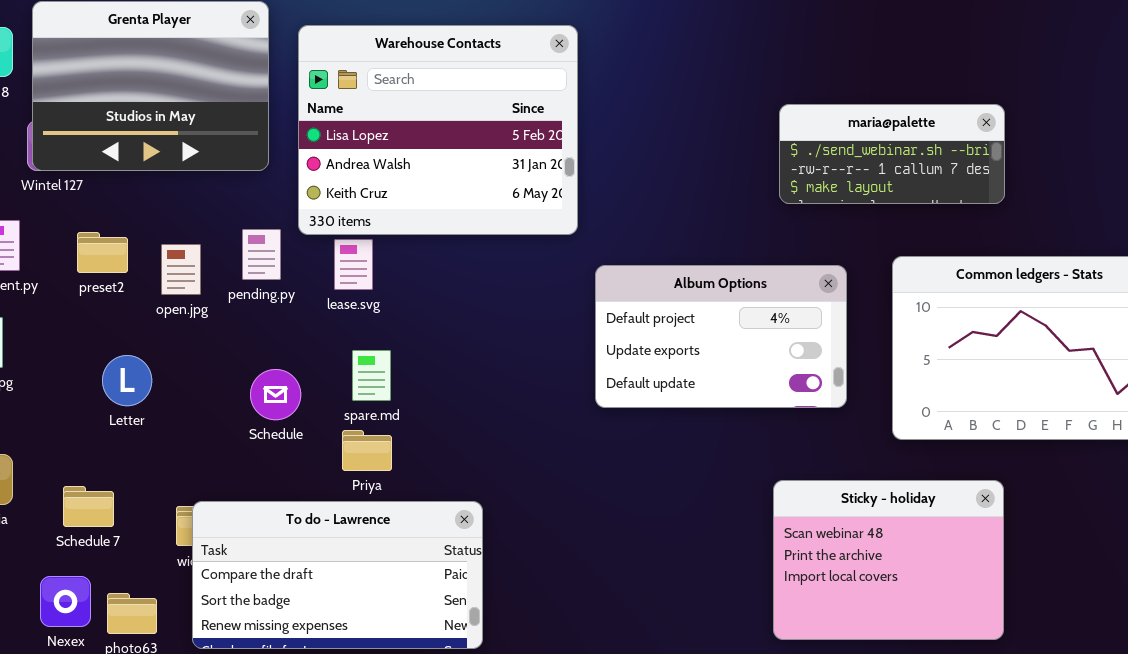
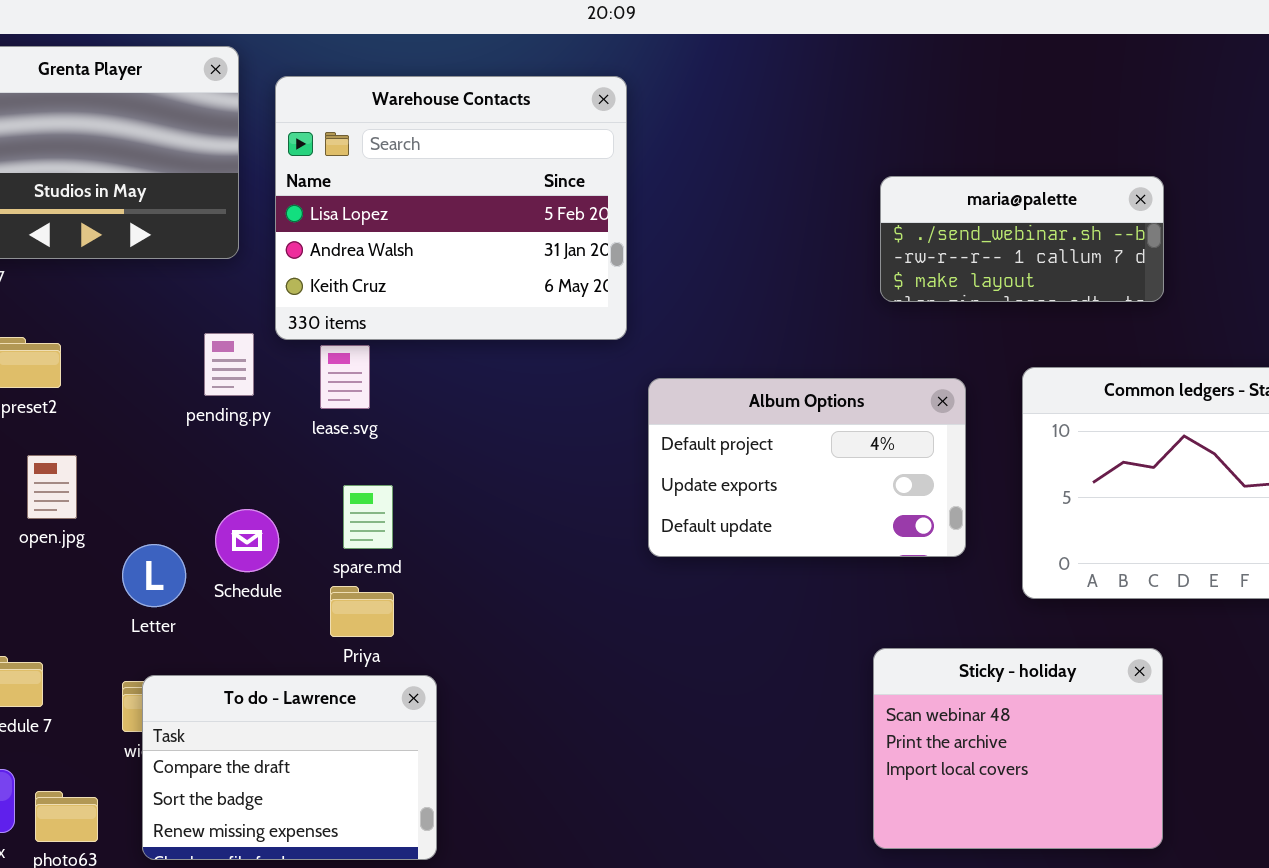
open.jpg: [161,244,201,295] -> [27,455,77,519], moved
Letter: [102,355,152,406] -> [122,544,186,607], moved
To do - Lawrence: [192,501,483,649] -> [142,675,437,860], resized

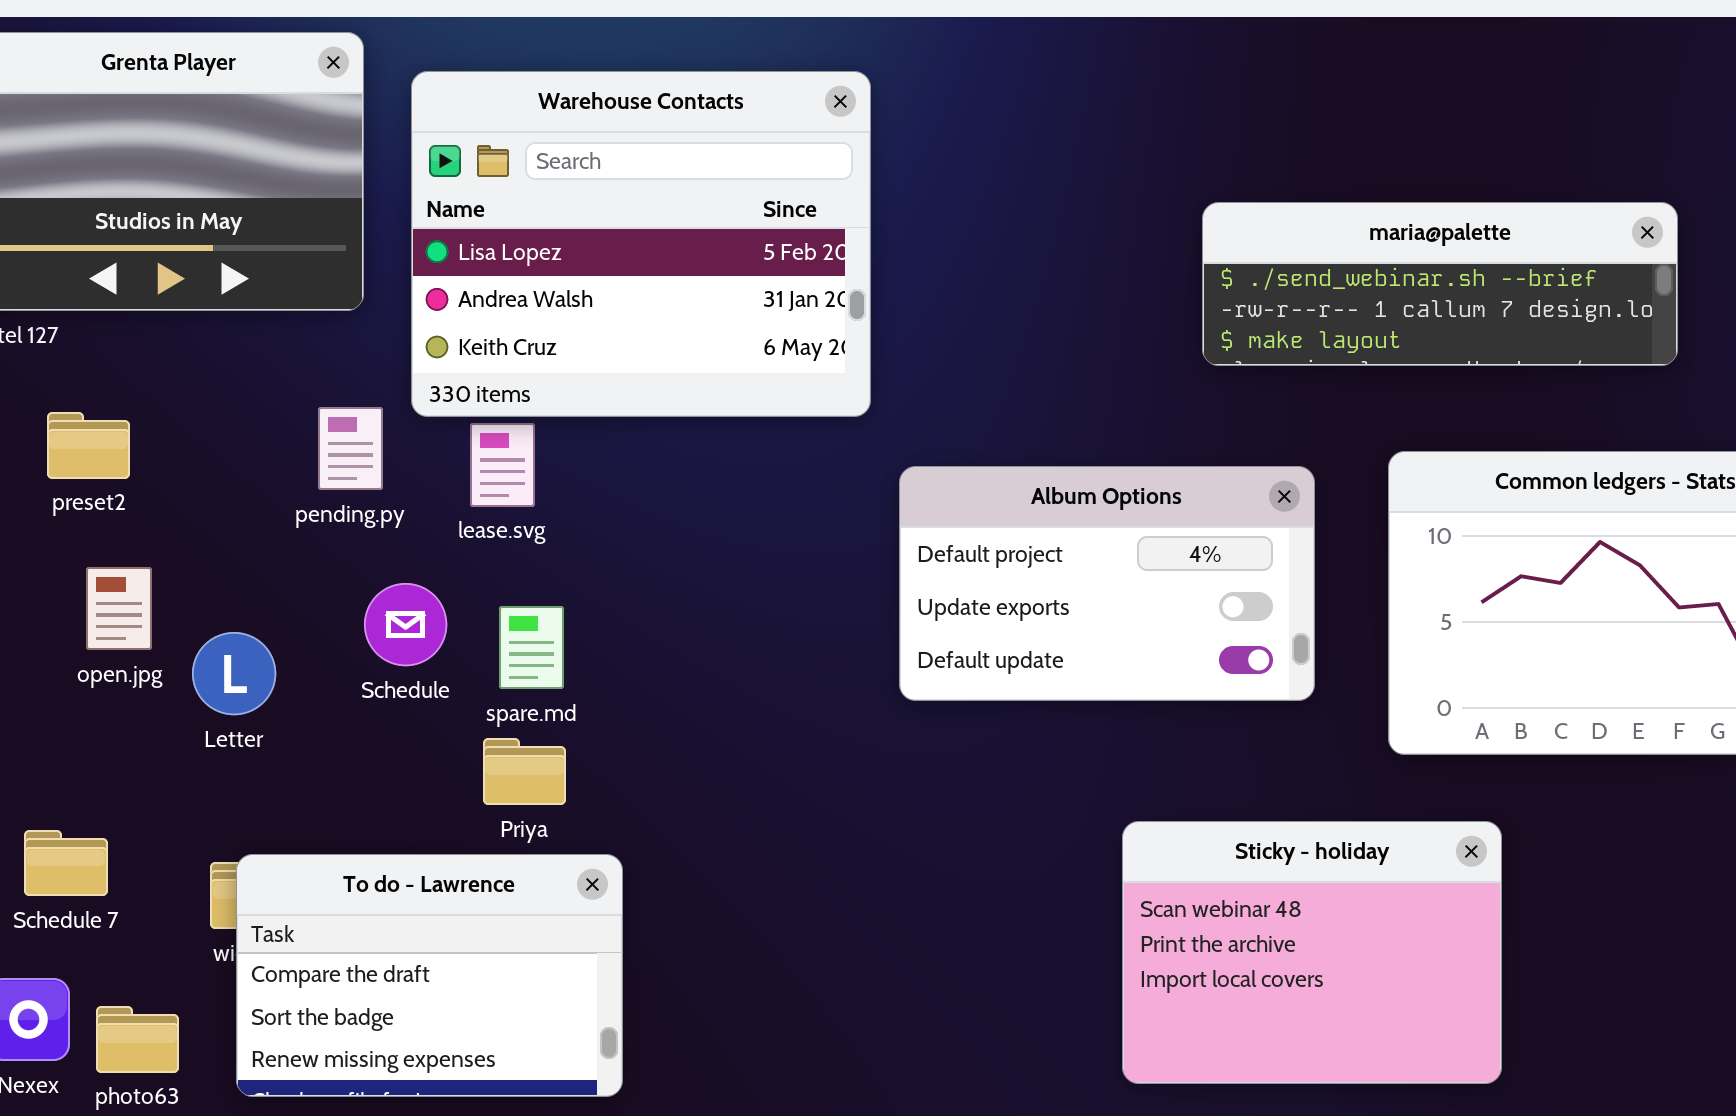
maria@palette: [880,176,1164,302] -> [1202,202,1678,366], resized
Schedule: [215,509,279,572] -> [364,583,447,666], moved
Letter: [122,544,186,607] -> [192,632,276,715], moved
Sticky - holiday: [873,648,1163,849] -> [1122,821,1502,1084], moved

